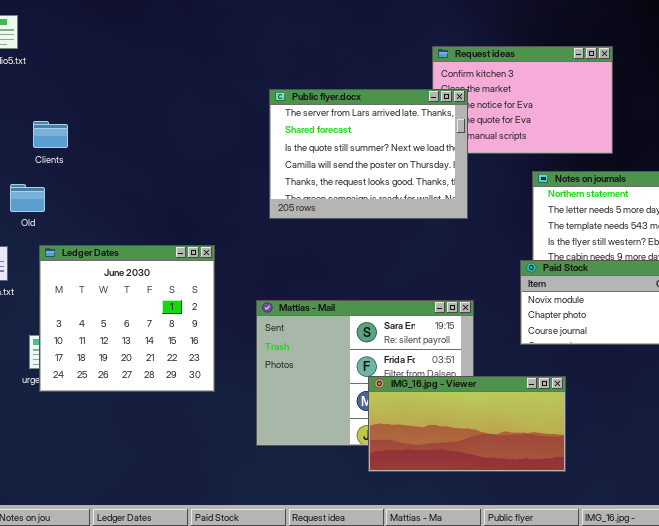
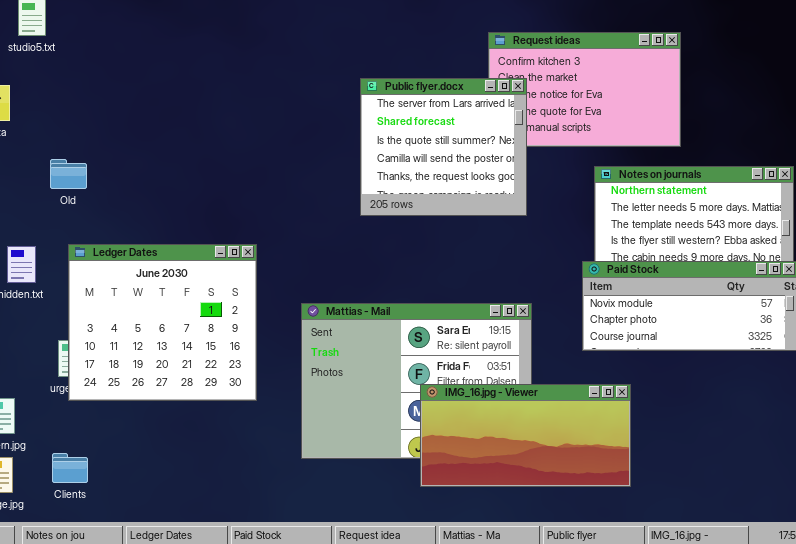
Public flyer.docx: [269,89,468,219] -> [360,78,527,216], resized
Clients: [33,121,68,148] -> [52,453,88,483], moved
Old: [10,184,45,212] -> [50,159,87,189], moved

